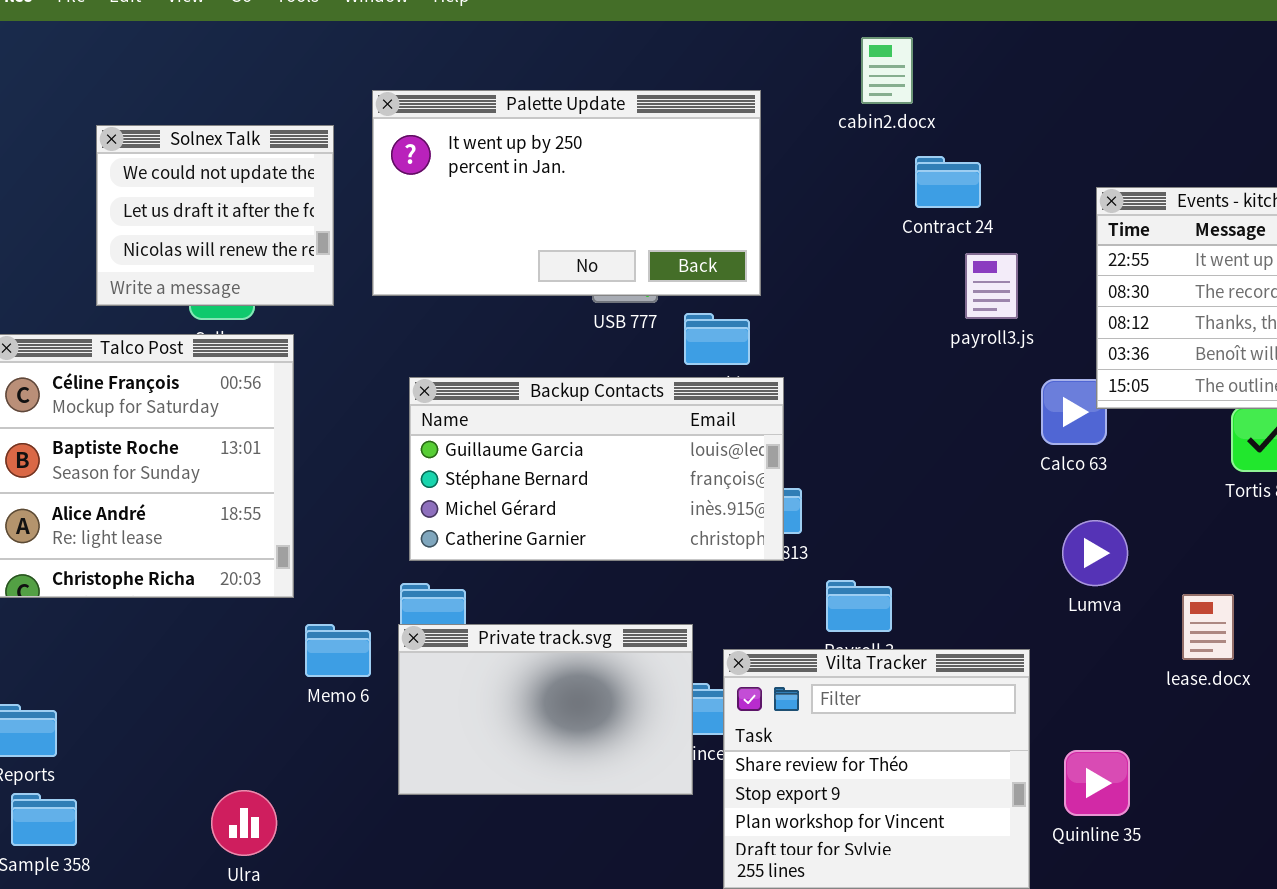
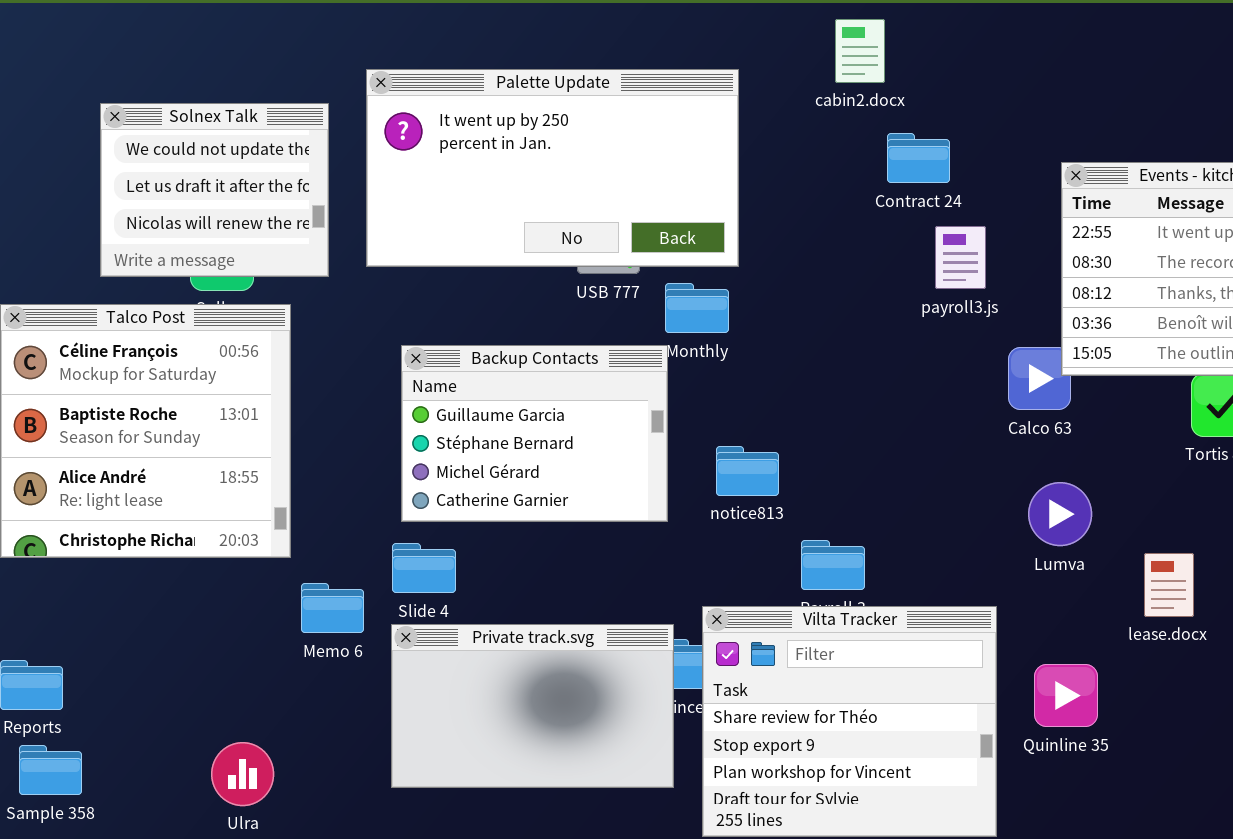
Backup Contacts: [409,377,784,561] -> [401,345,668,522], resized
Private track.svg: [398,624,693,795] -> [391,624,674,788], moved
Quinline 35: [1064,750,1130,816] -> [1034,664,1098,727], moved

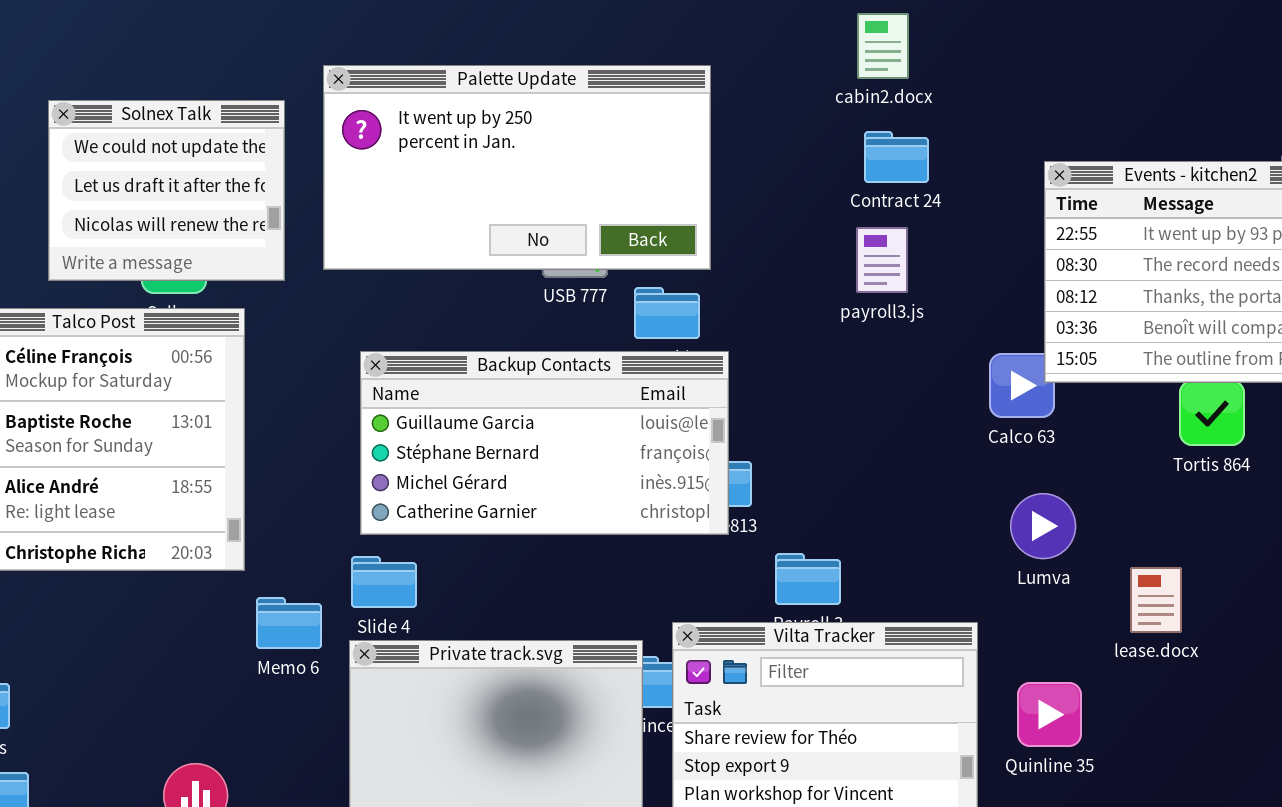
cabin2.docx: [835,19,885,83] -> [857,13,909,79], moved
payroll3.js: [935,226,986,289] -> [856,227,908,293], moved
Backup Contacts: [401,345,668,522] -> [360,351,729,535], resized

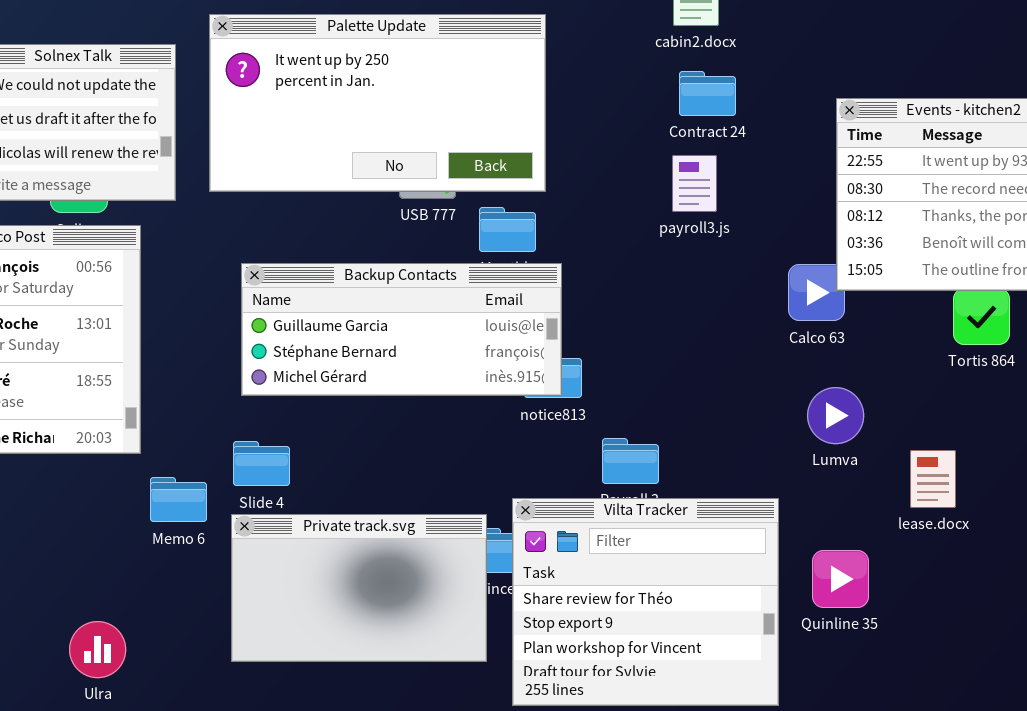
Backup Contacts: [360,351,729,535] -> [241,263,562,396], resized

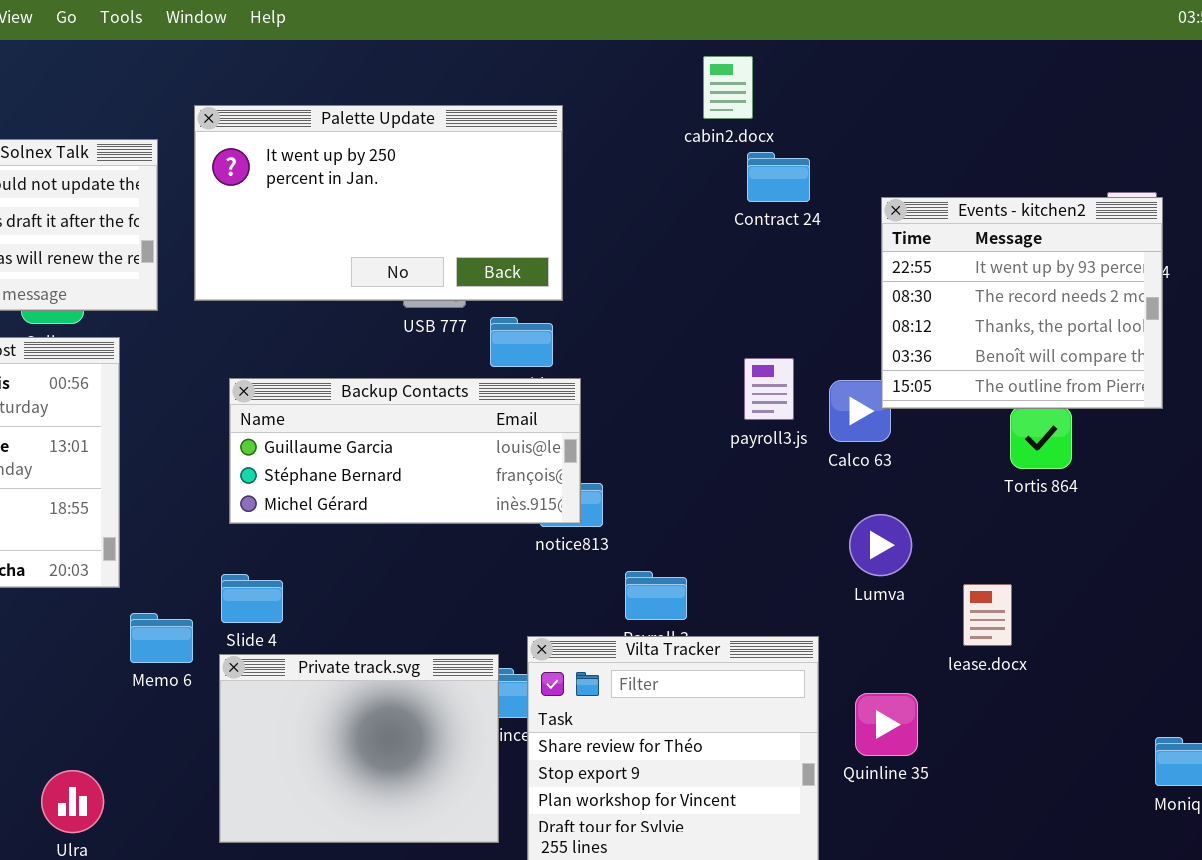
Contract 24: [679,71,736,116] -> [747,152,810,202], moved
payroll3.js: [672,155,717,212] -> [744,358,794,420], moved
Private track.svg: [231,514,487,662] -> [219,654,499,843], resized

